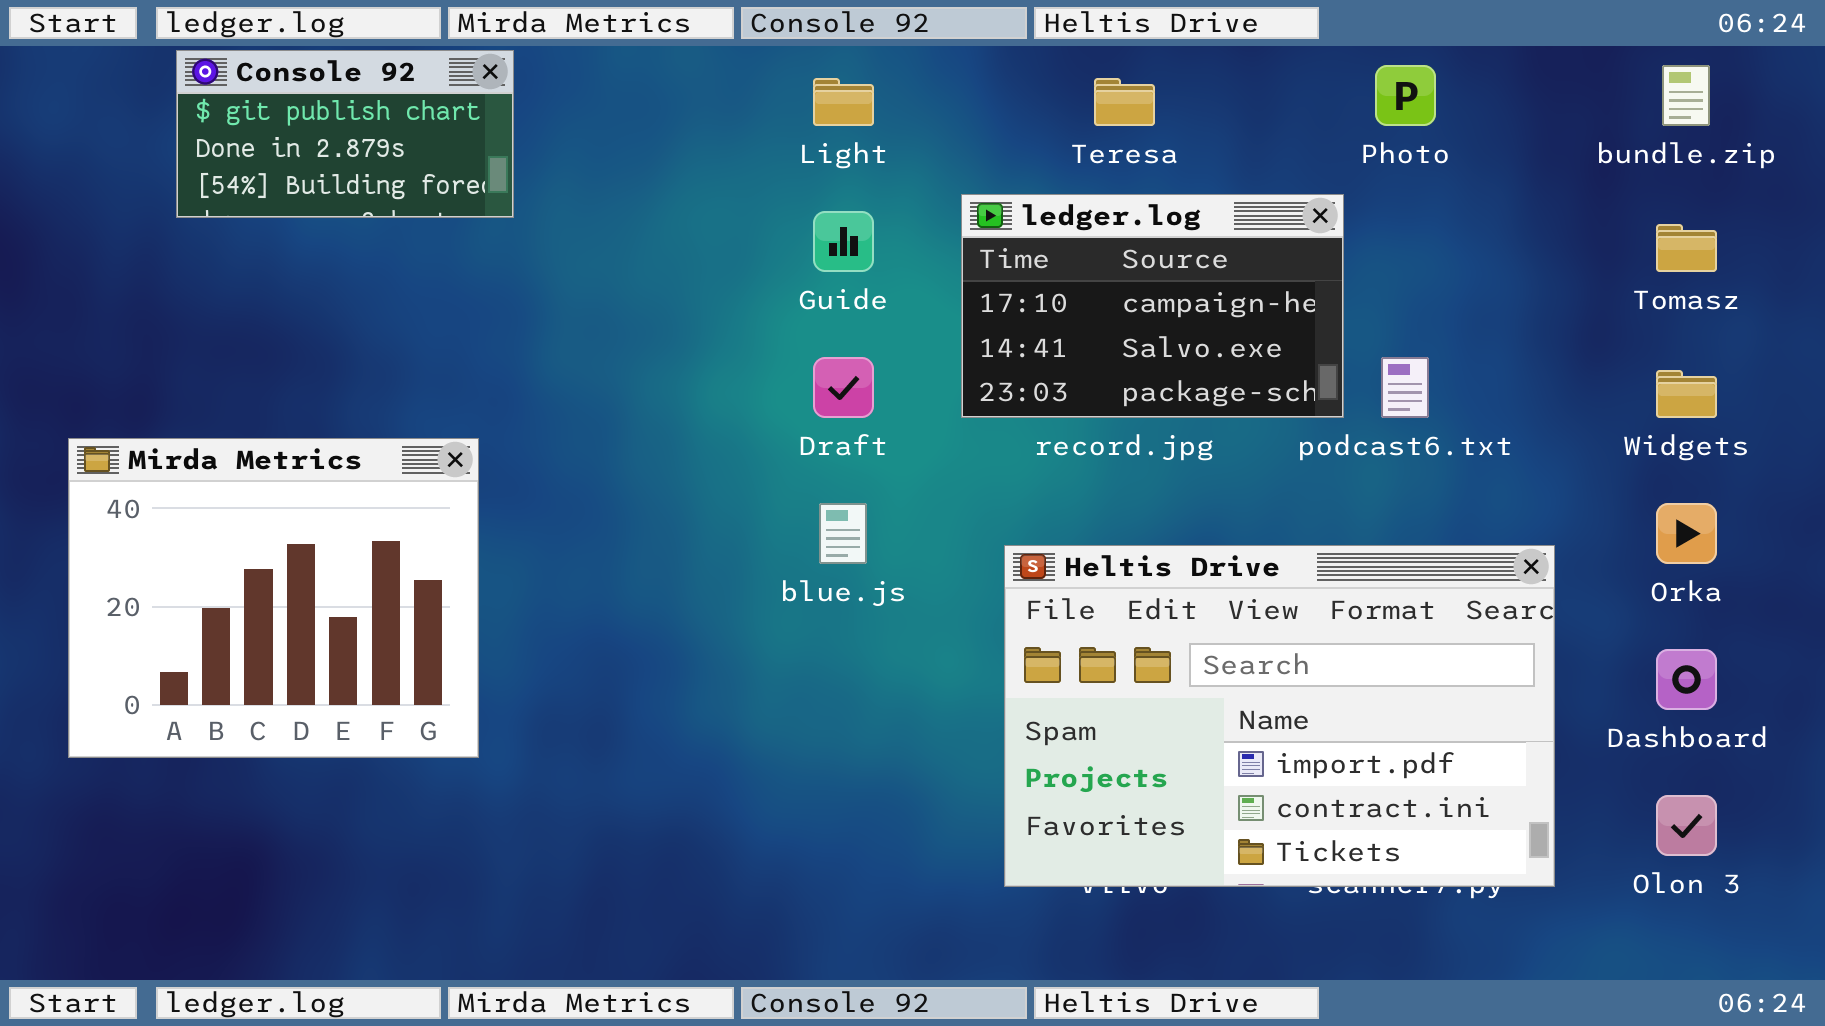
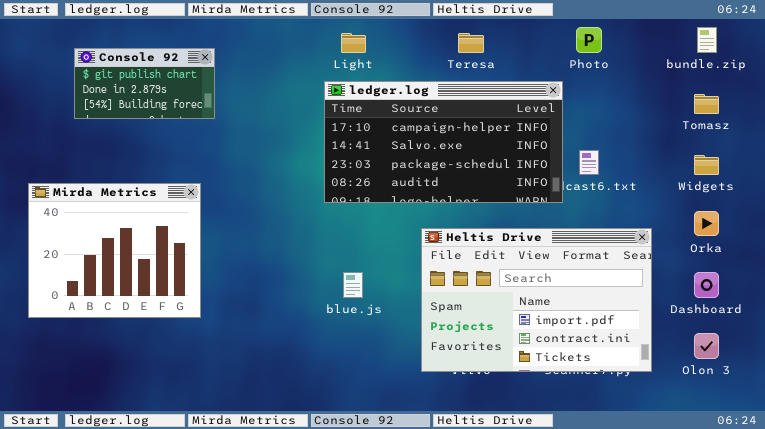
Console 92: [176,50,514,218] -> [74,48,215,119], moved
ledger.log: [961,194,1344,418] -> [324,81,563,203], resized
blue.js: [819,503,867,564] -> [343,272,363,298], moved

